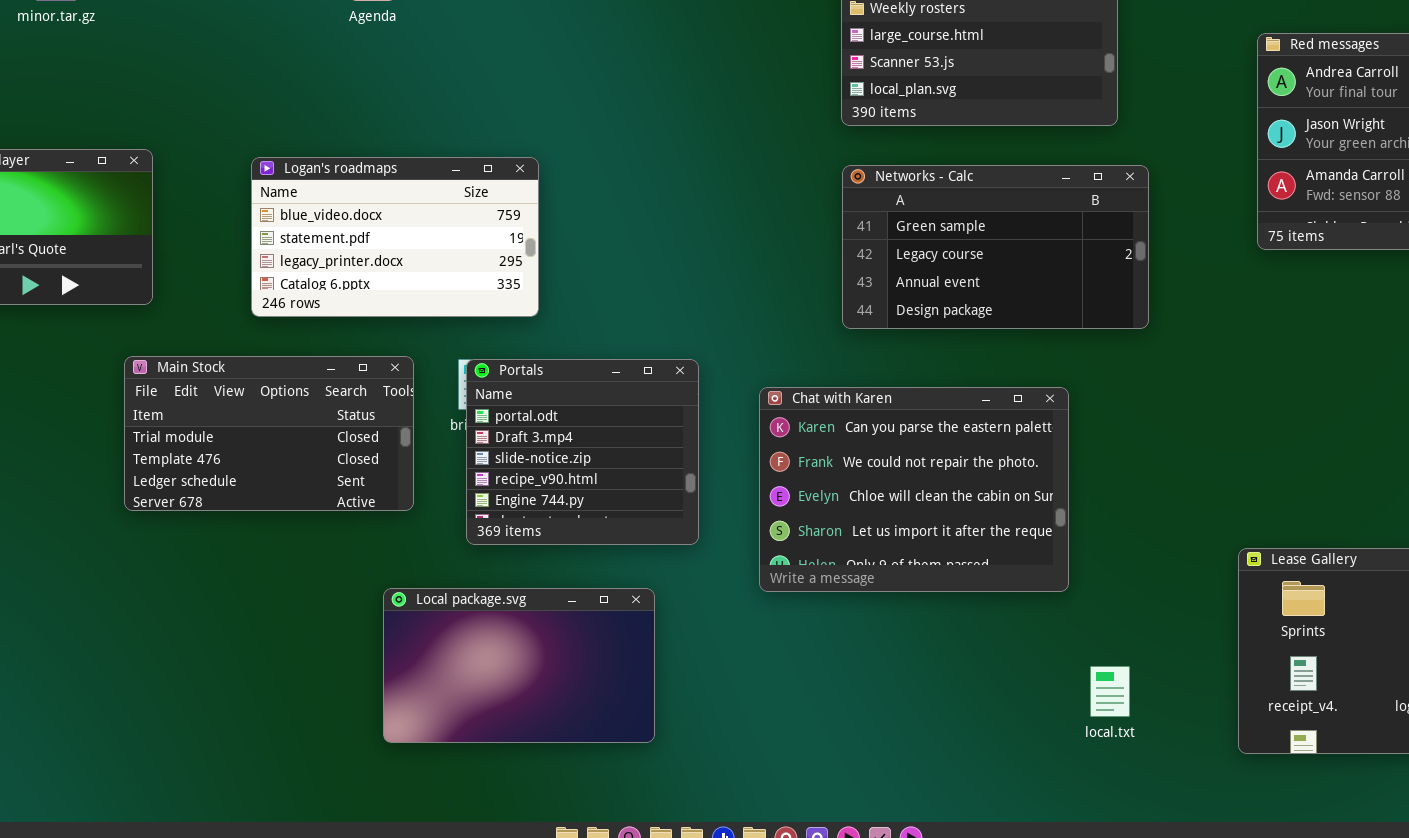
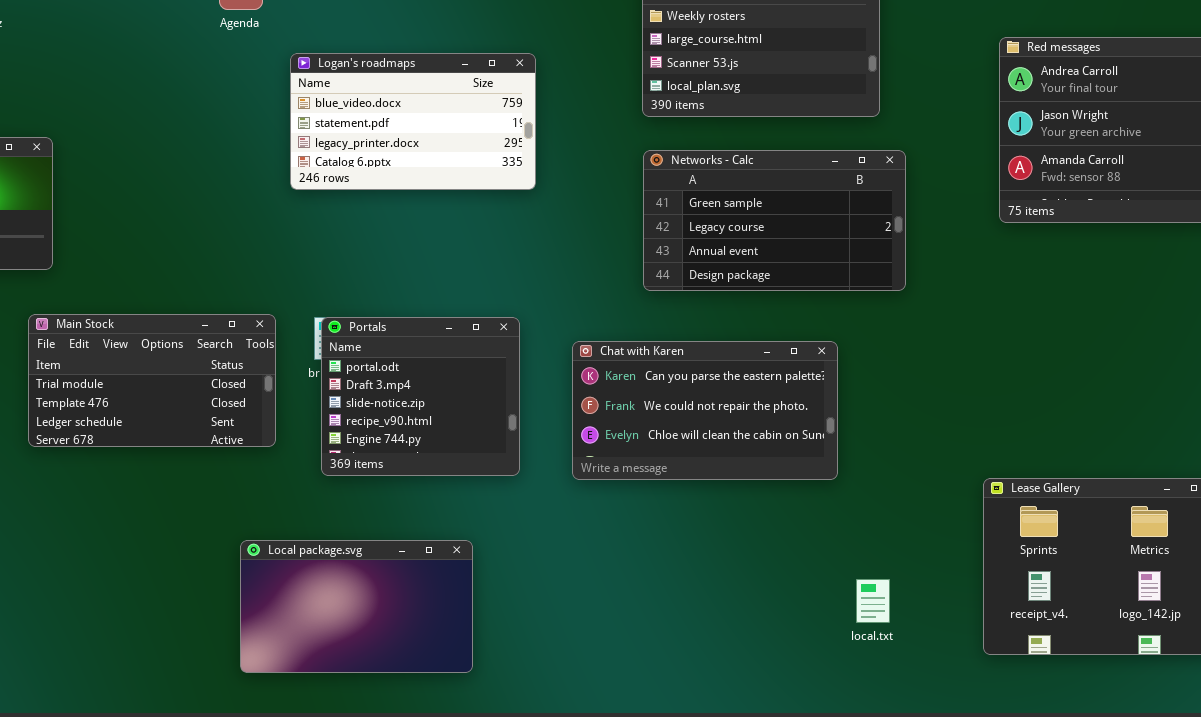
Logan's roadmaps: [251,157,539,317] -> [290,53,536,190], moved
Chat with Karen: [759,387,1069,592] -> [572,341,838,480], resized
Local package.svg: [383,588,655,743] -> [240,540,473,673], moved

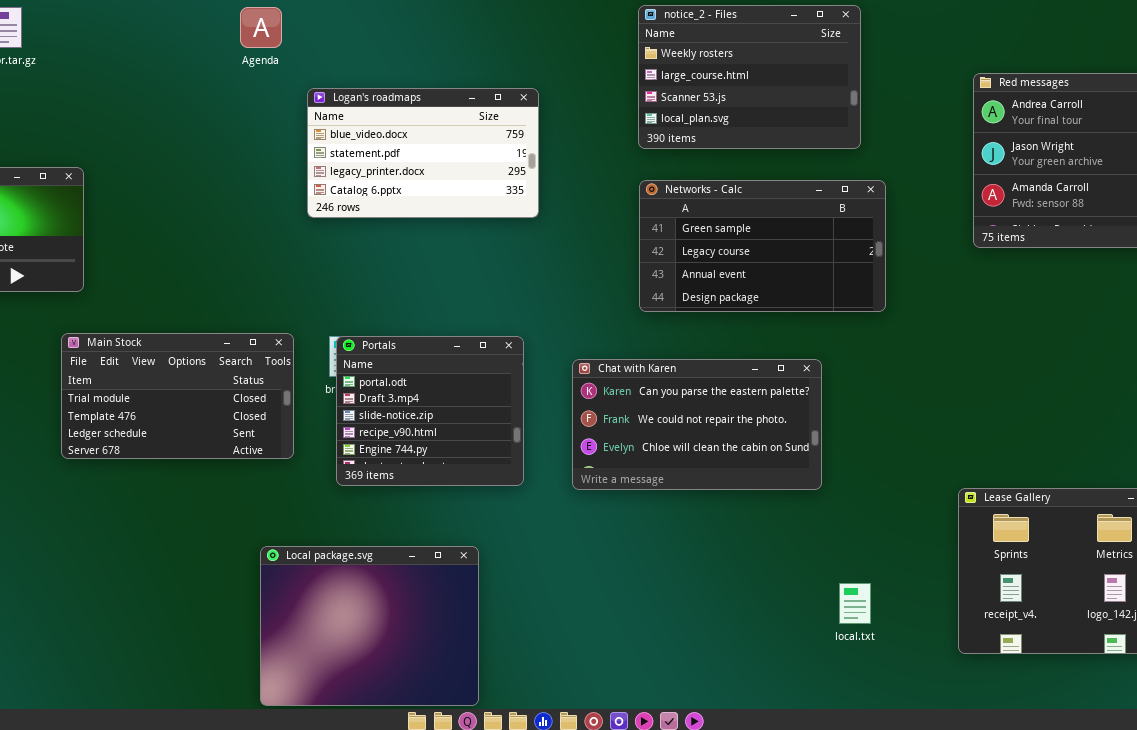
Local package.svg: [240,540,473,673] -> [260,546,479,706], resized

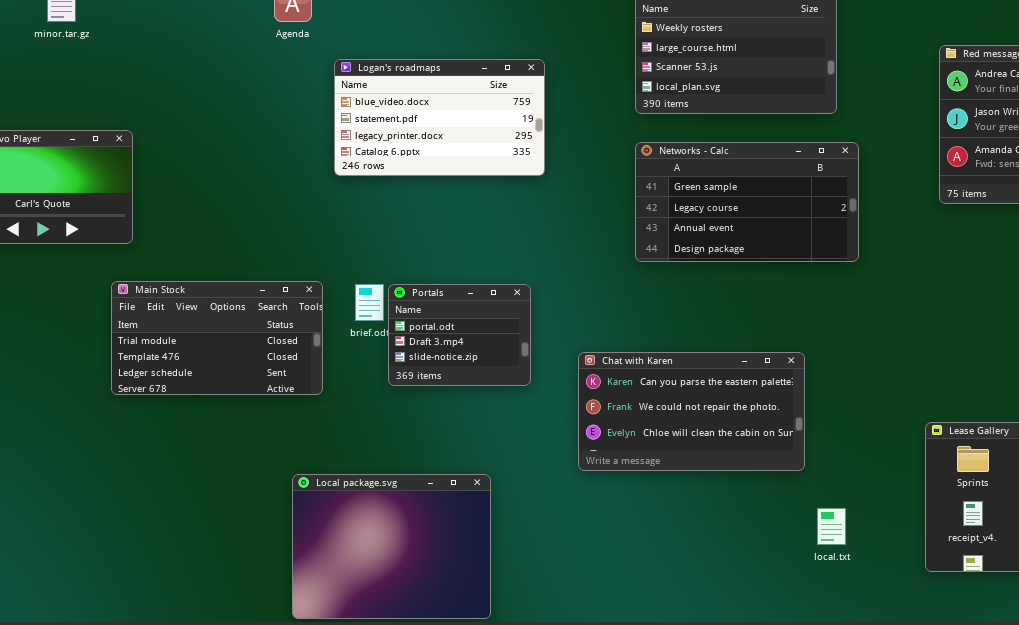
Portals: [336,336,524,486] -> [388,284,531,386], resized
Chat with Karen: [572,359,822,490] -> [578,352,805,471], moved

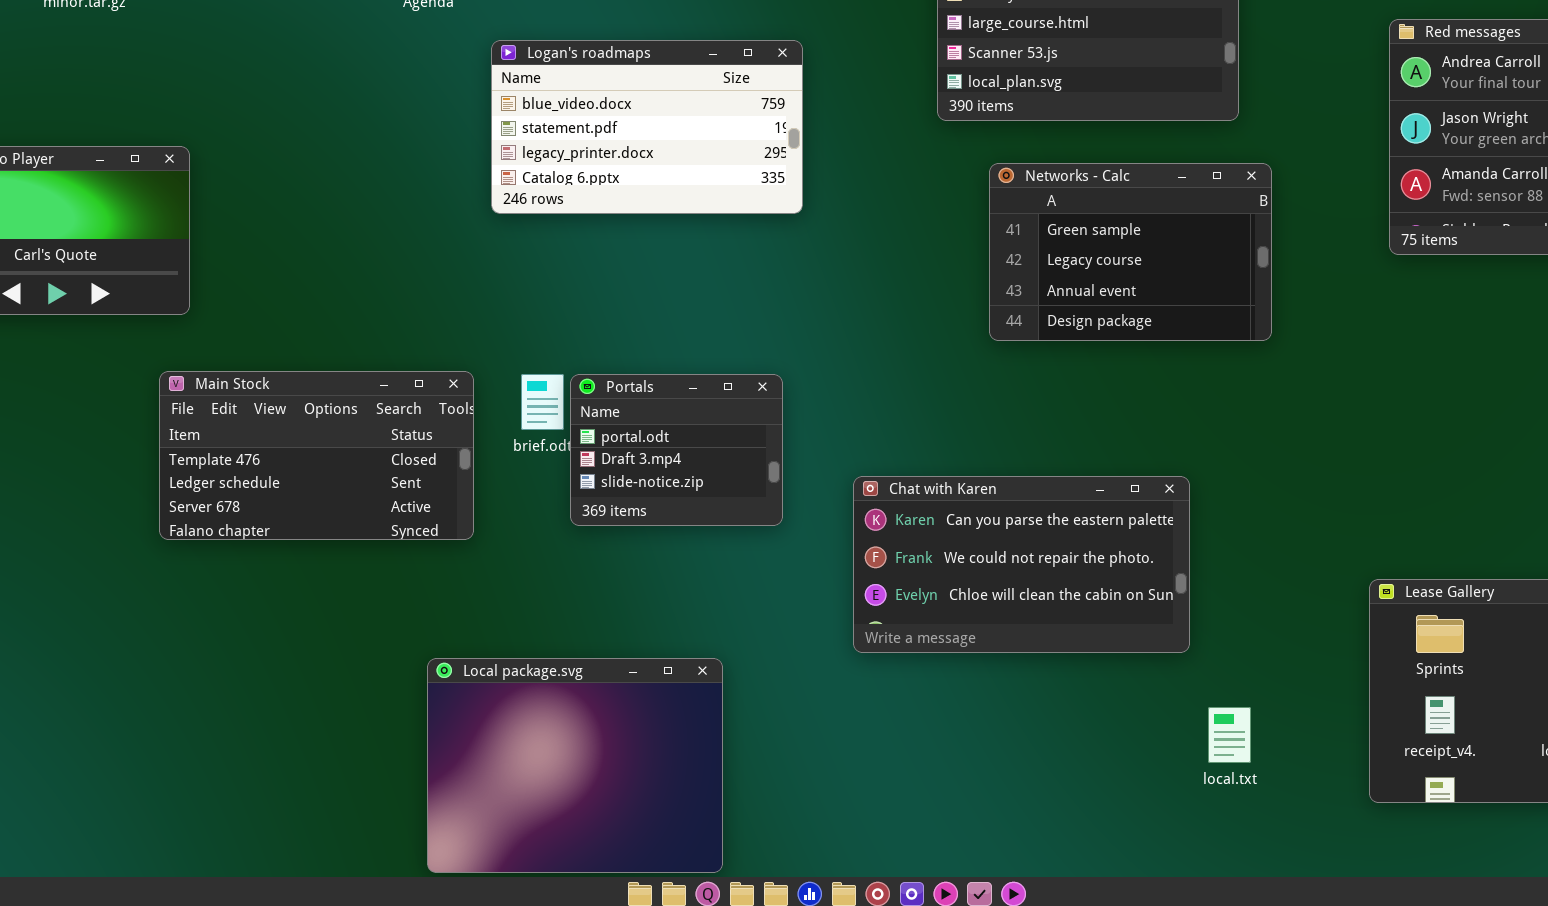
Networks - Calc: [635,142,859,262] -> [989,163,1272,341], resized
Main Stock: [111,281,323,395] -> [159,371,474,540], scrolled down 1 row

